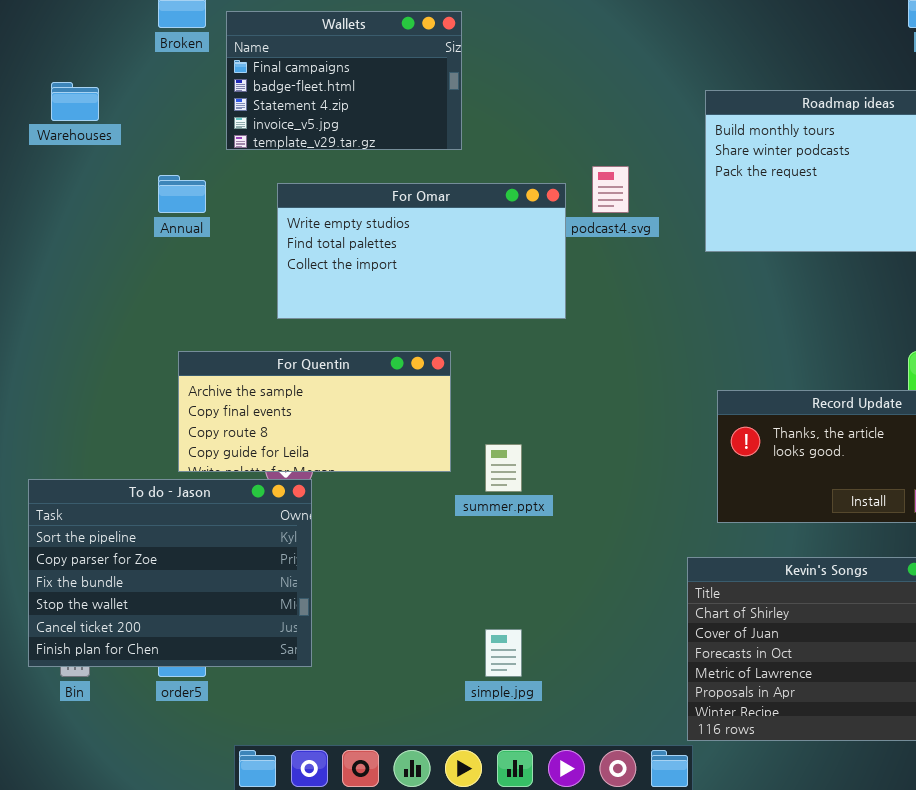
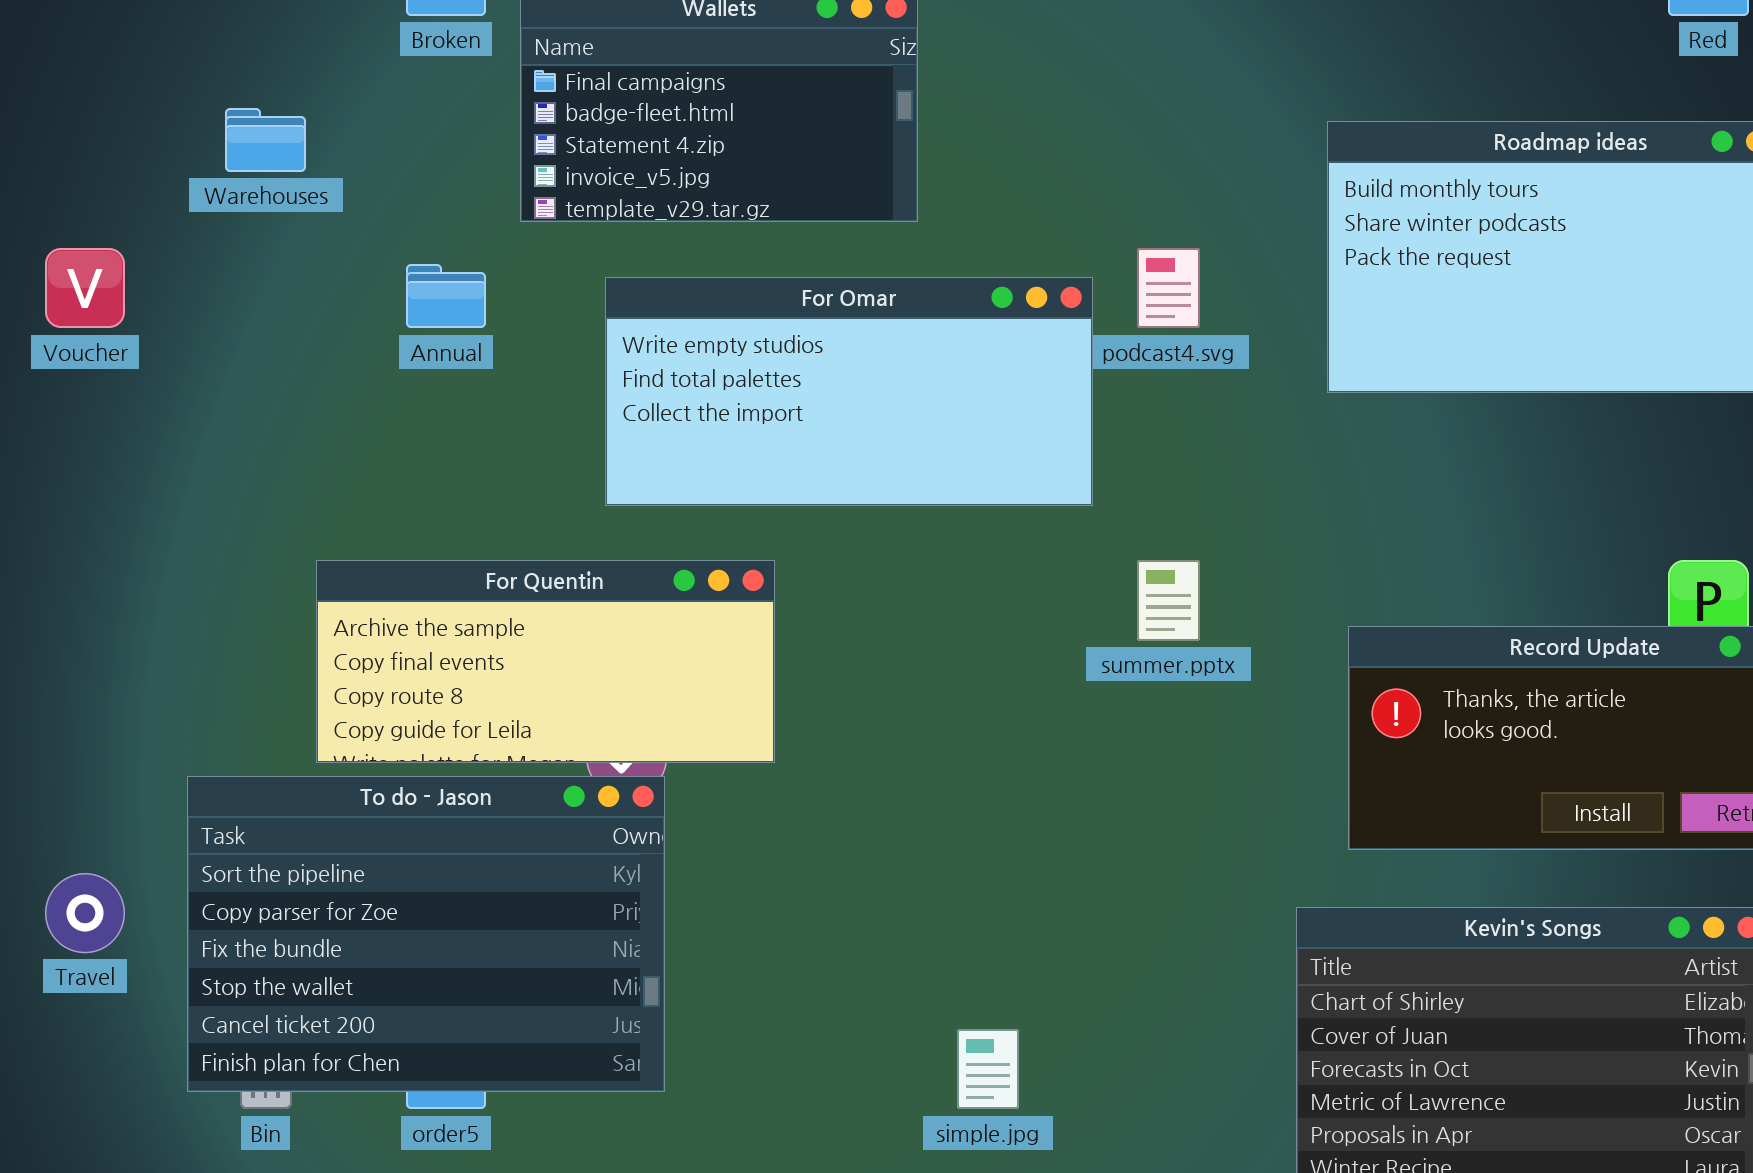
For Quentin: [178,351,451,472] -> [316,560,775,763], moved
summer.pptx: [485,444,522,492] -> [1137,560,1200,641], moved

